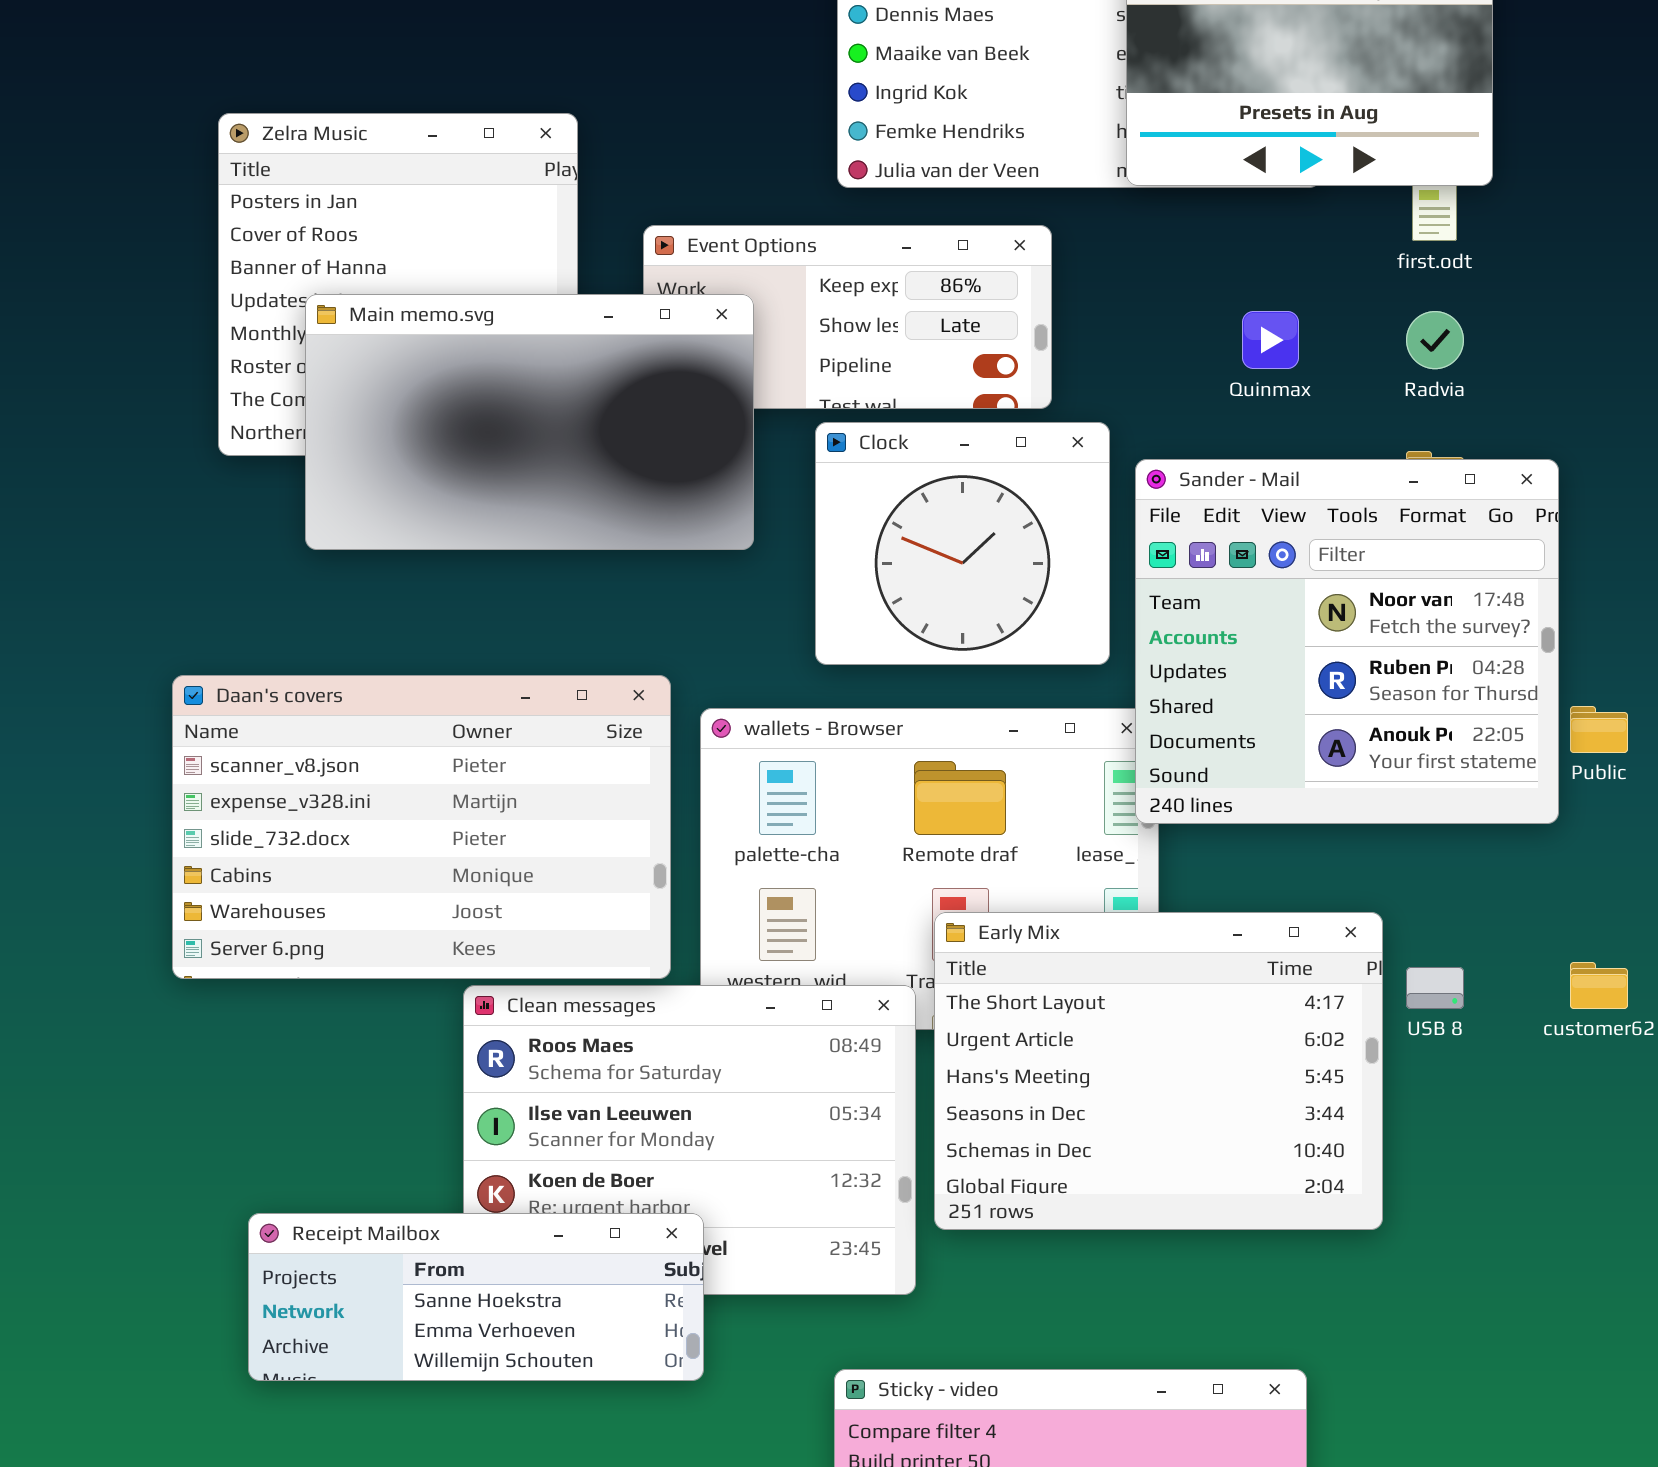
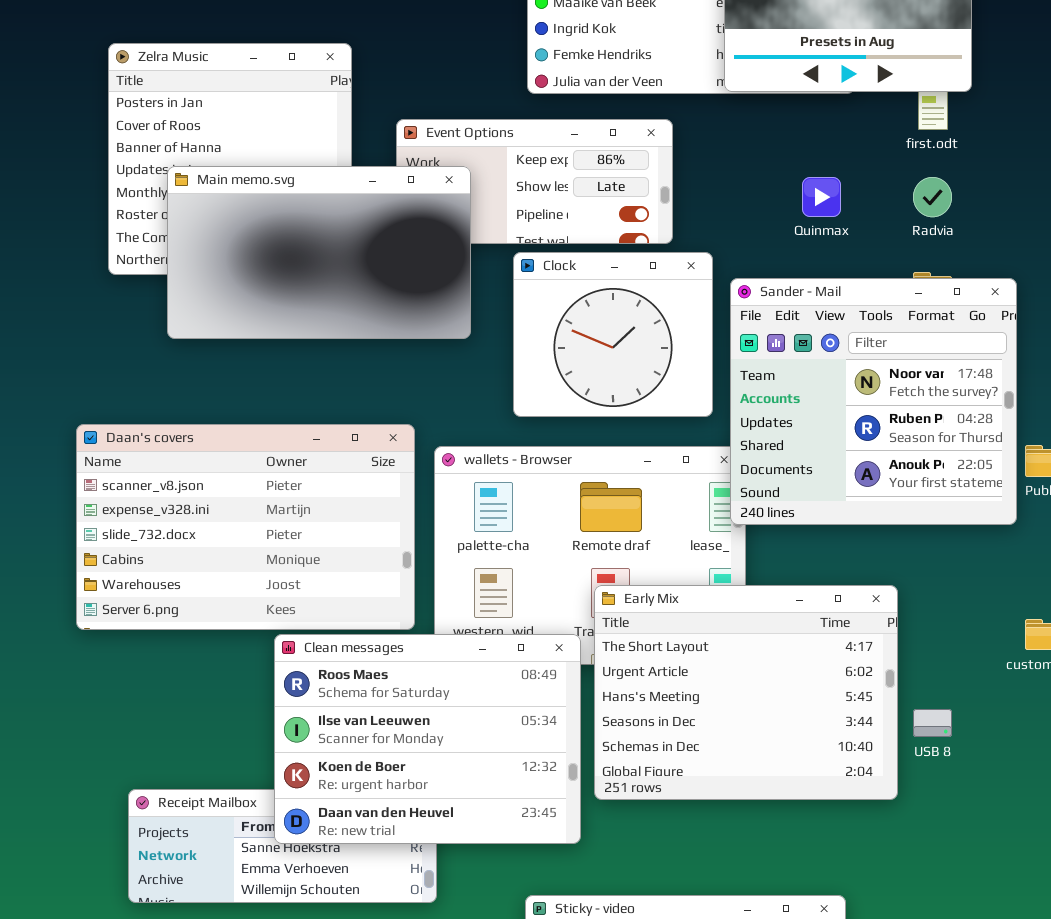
USB 8: [1406,967,1464,1009] -> [913,709,952,737], moved
Clean messages: [463,985,916,1295] -> [274,634,581,844], raised

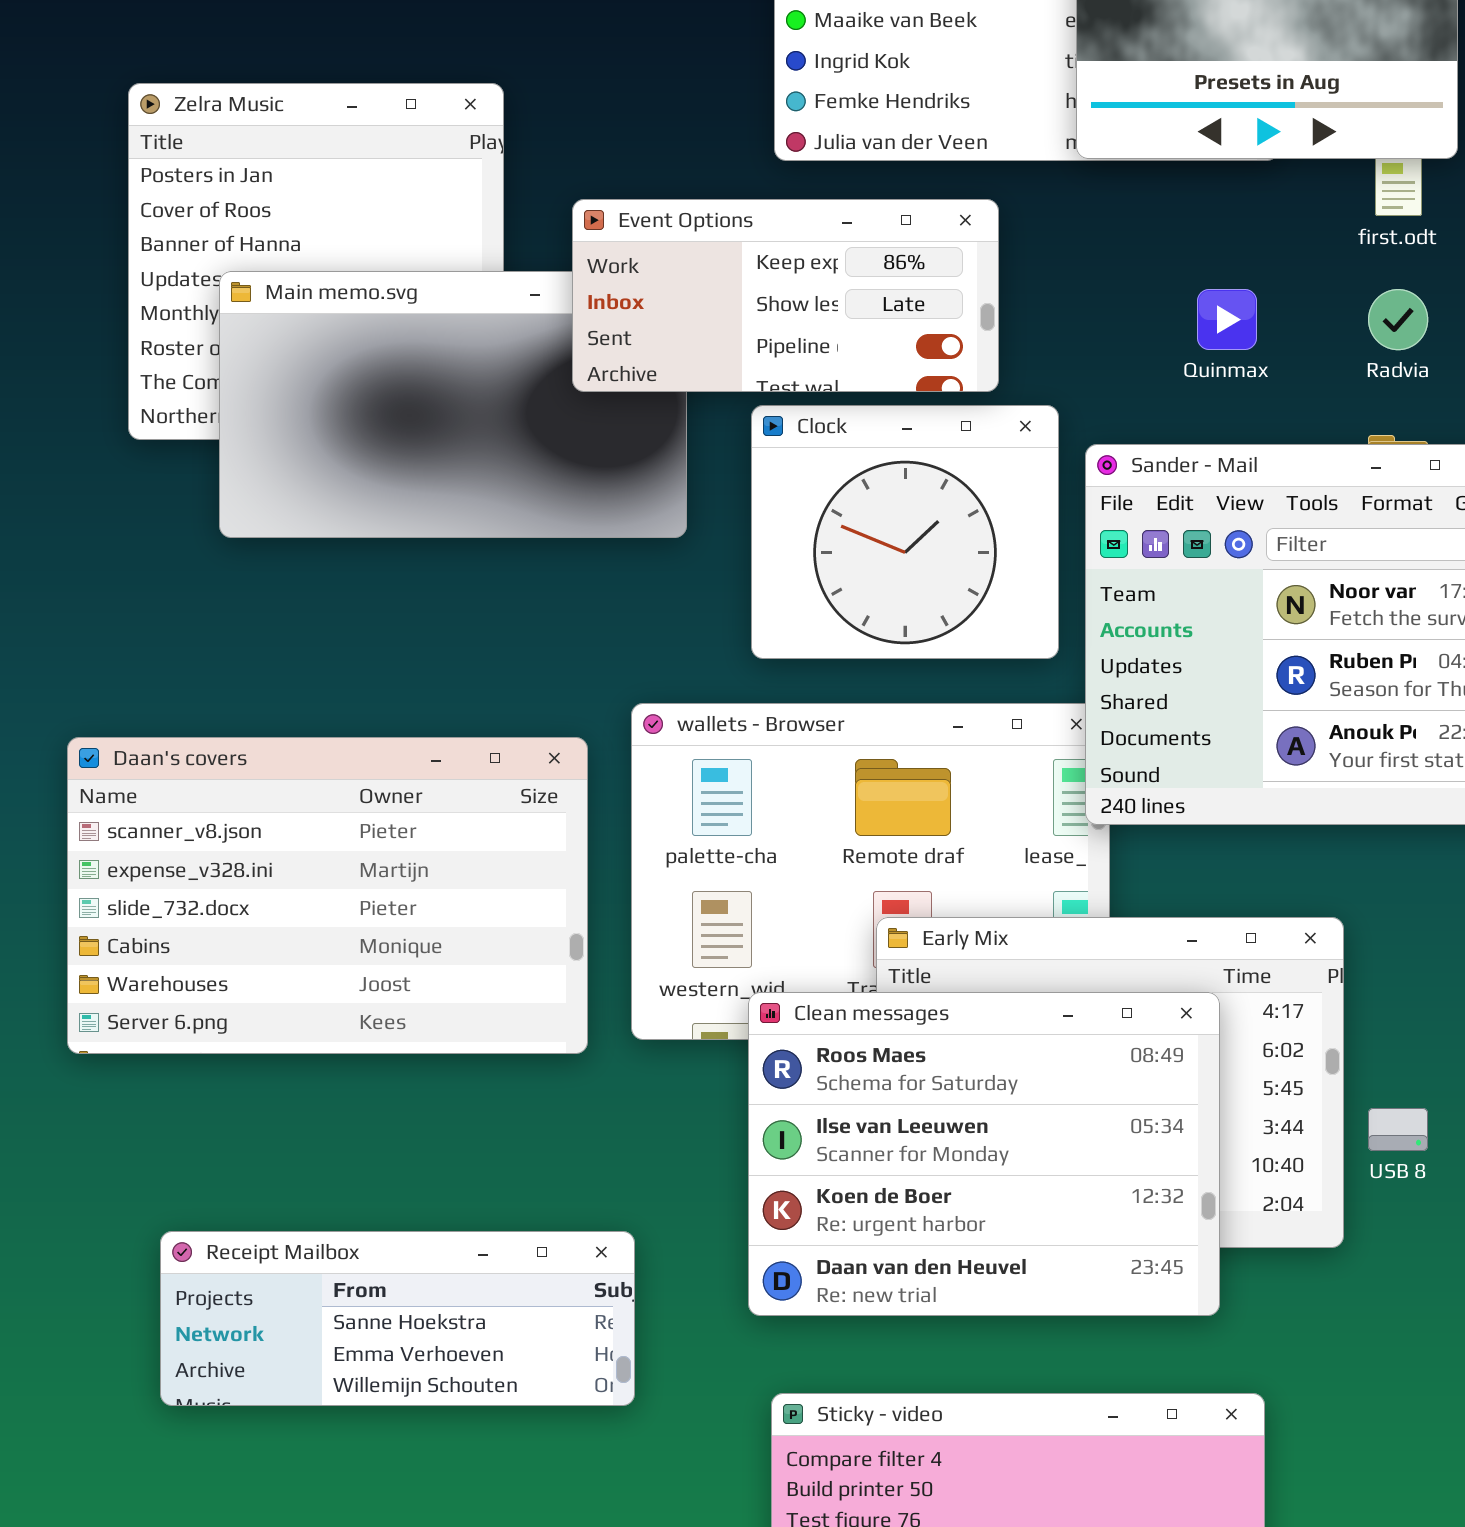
Event Options: [396,119,673,244] -> [572,199,999,392], raised
Daan's covers: [76,424,415,630] -> [67,737,588,1054], moved
Clean messages: [274,634,581,844] -> [748,992,1220,1316], moved

